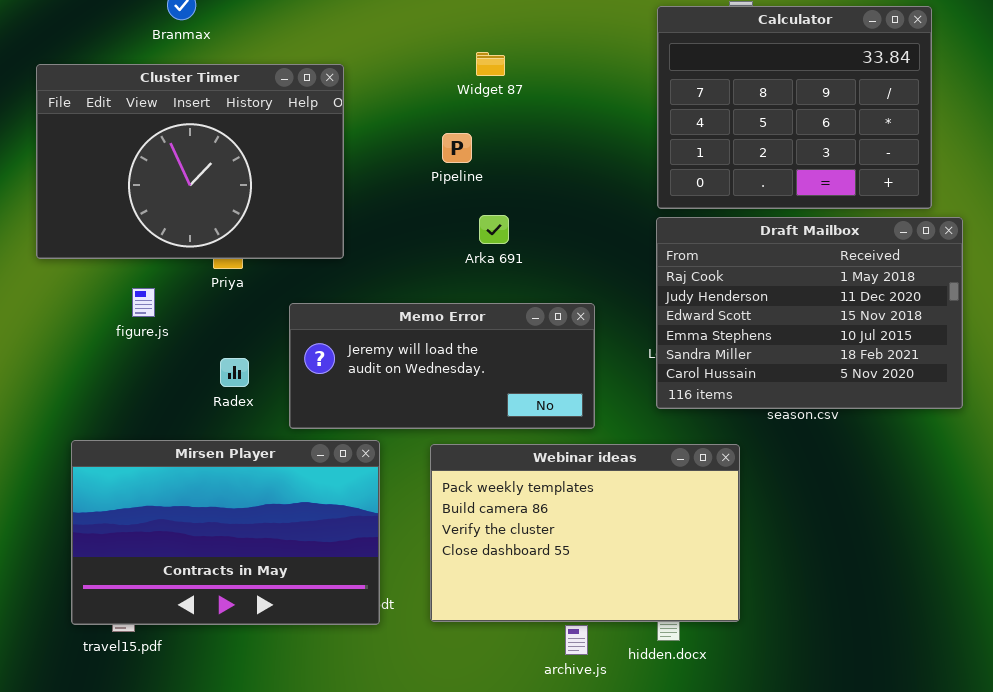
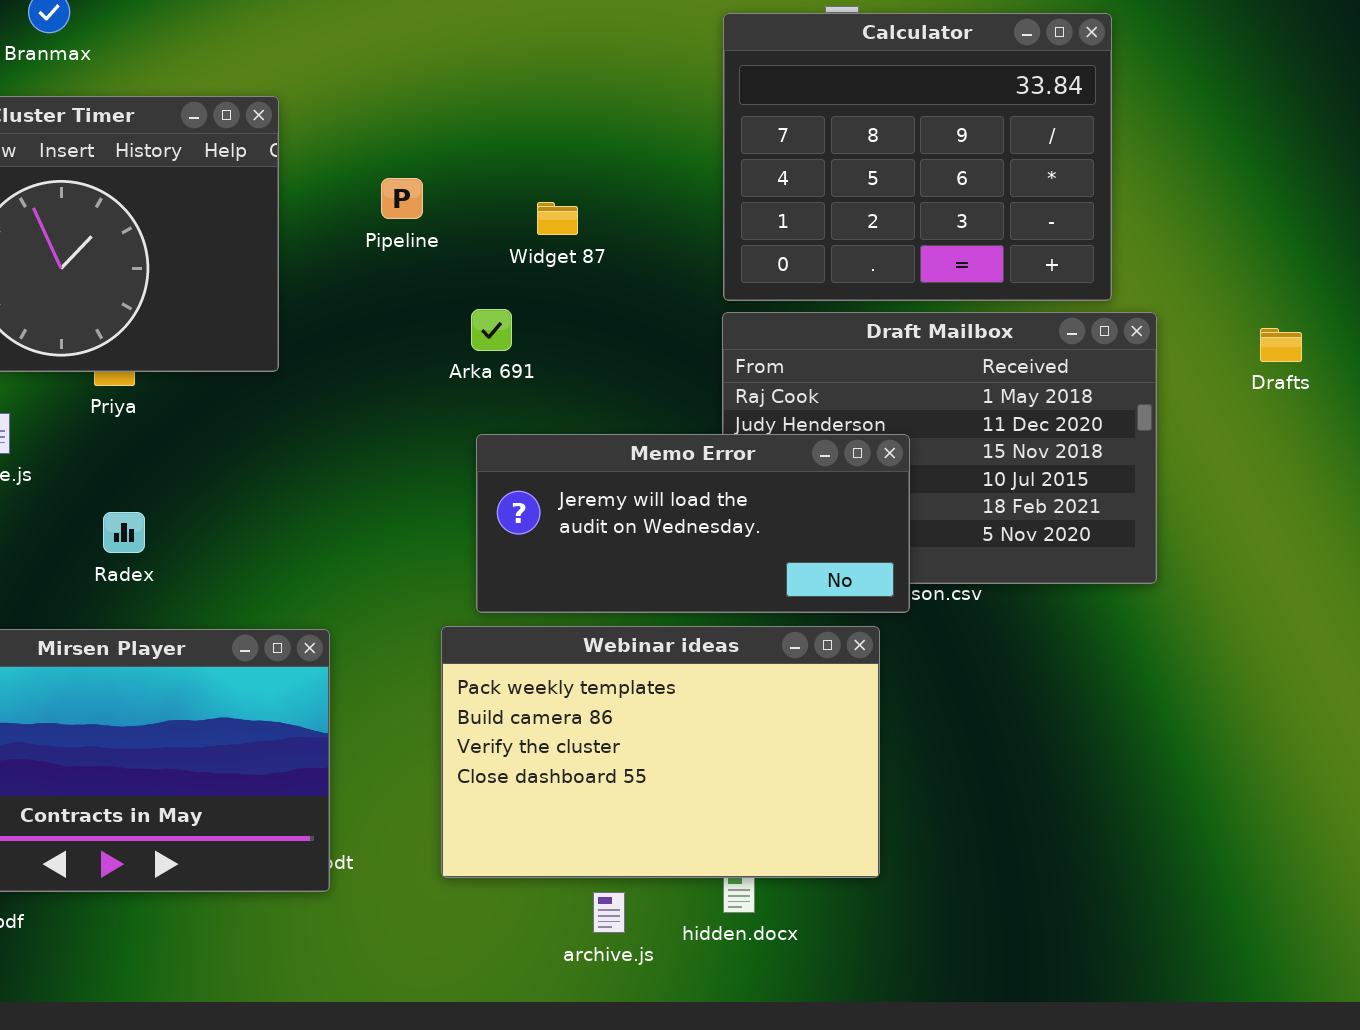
Widget 87: [476,52,505,76] -> [537,202,578,235], moved
Pipeline: [442,133,472,163] -> [381,178,423,219], moved
Memo Error: [289,303,595,429] -> [476,434,910,613], moved
Webinar ideas: [430,444,740,622] -> [441,626,880,878], moved

